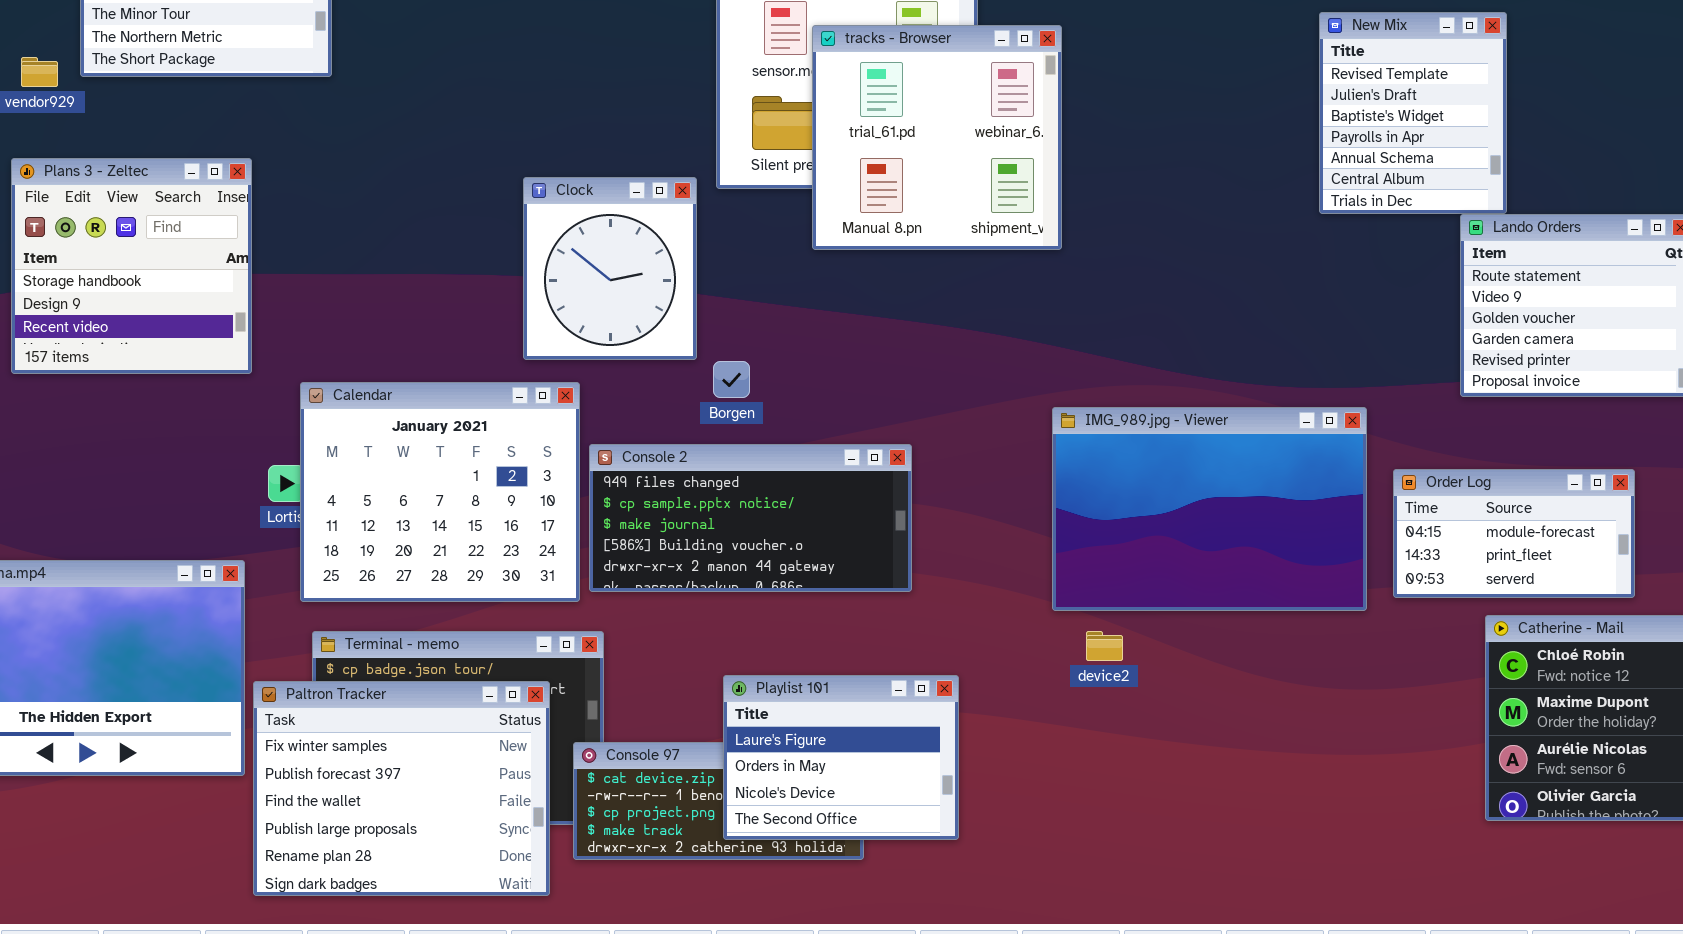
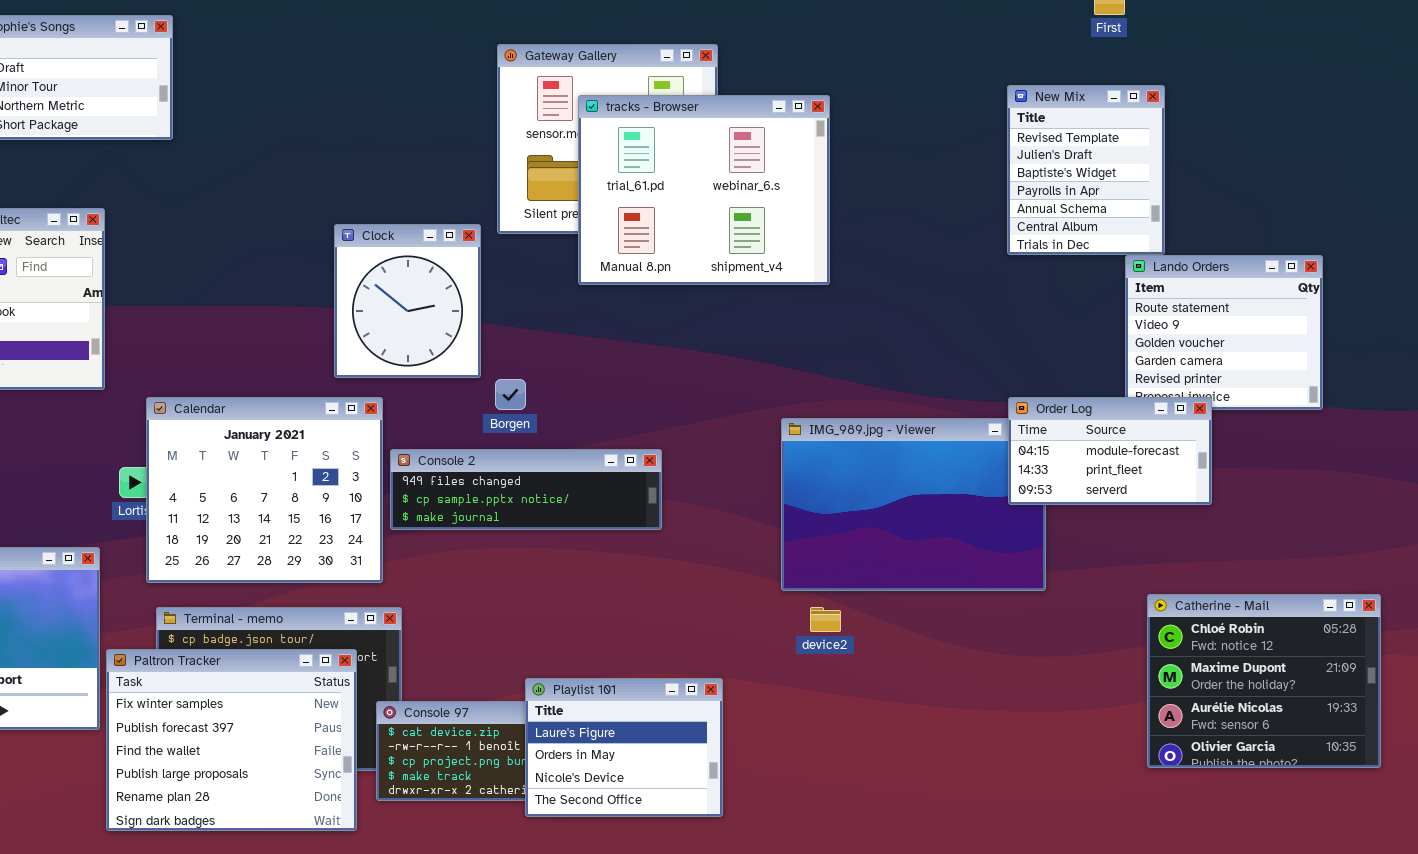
tracks - Browser: [812,25,1062,250] -> [578,95,830,285], resized
Console 2: [589,444,912,592] -> [390,449,662,530], resized
Order Log: [1393,469,1635,598] -> [1008,397,1212,505], moved
Playlist 101: [723,675,959,840] -> [525,678,723,817], moved

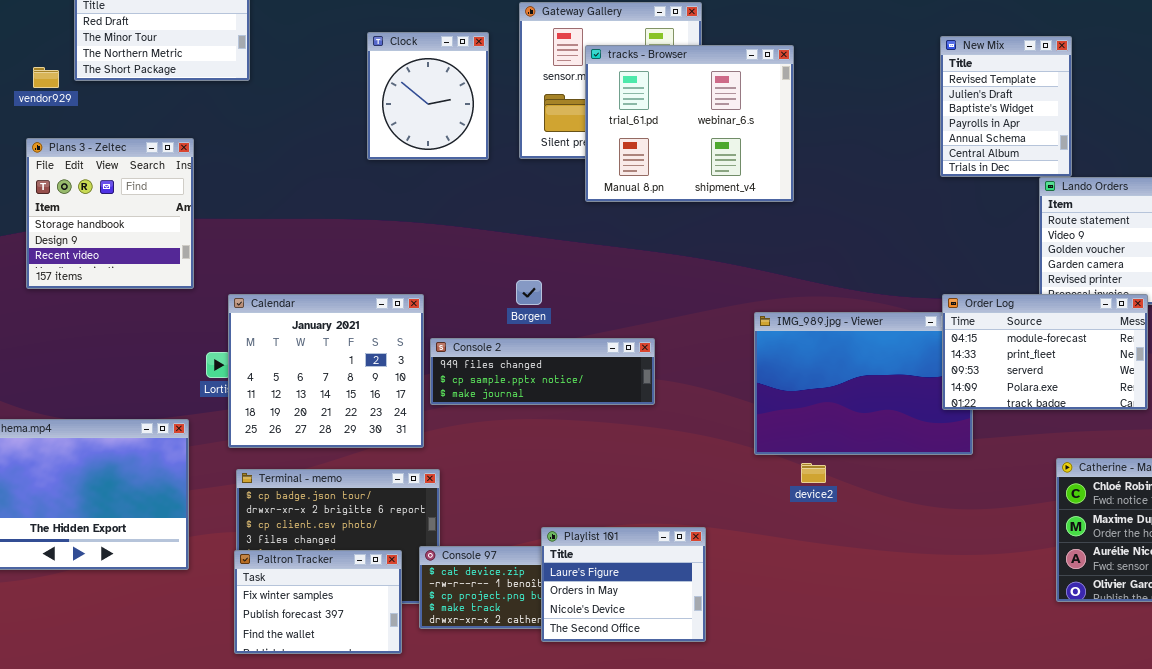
Clock: [334,224,481,378] -> [367,32,489,160], moved
Order Log: [1008,397,1212,505] -> [942,294,1148,410], resized
device2: [810,607,841,632] -> [801,463,826,483], moved
Paltron Tracker: [106,649,357,831] -> [234,550,402,654], resized

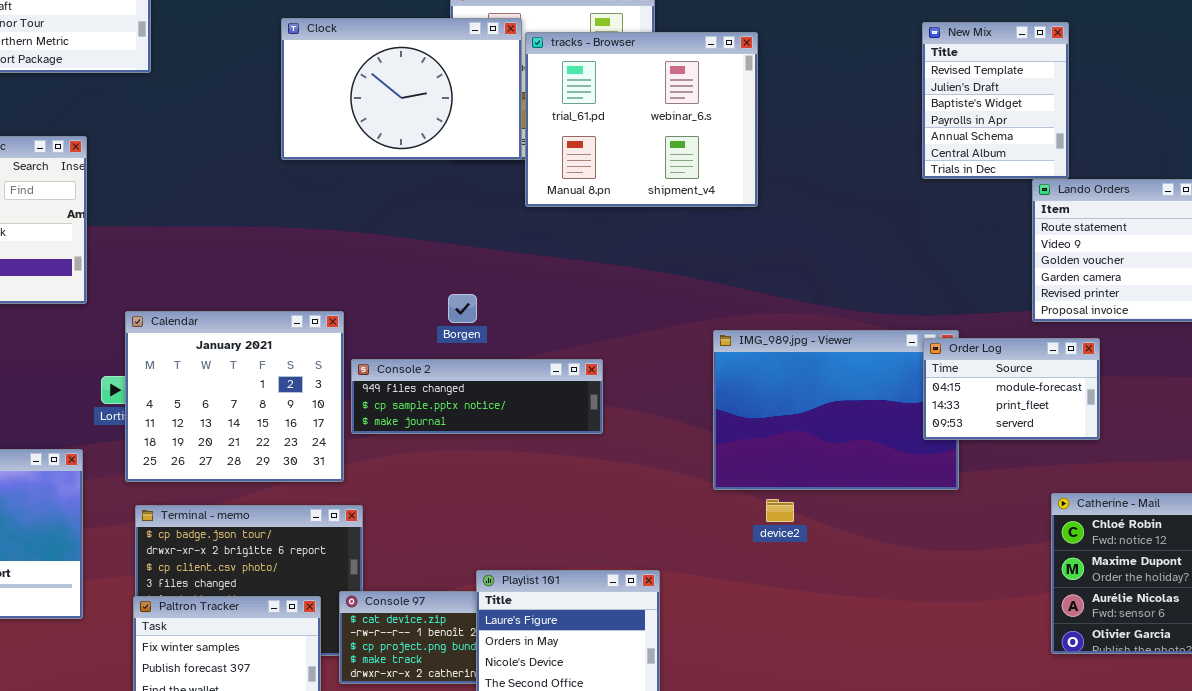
Clock: [367,32,489,160] -> [281,18,522,160], resized
Order Log: [942,294,1148,410] -> [923,338,1100,440], resized

